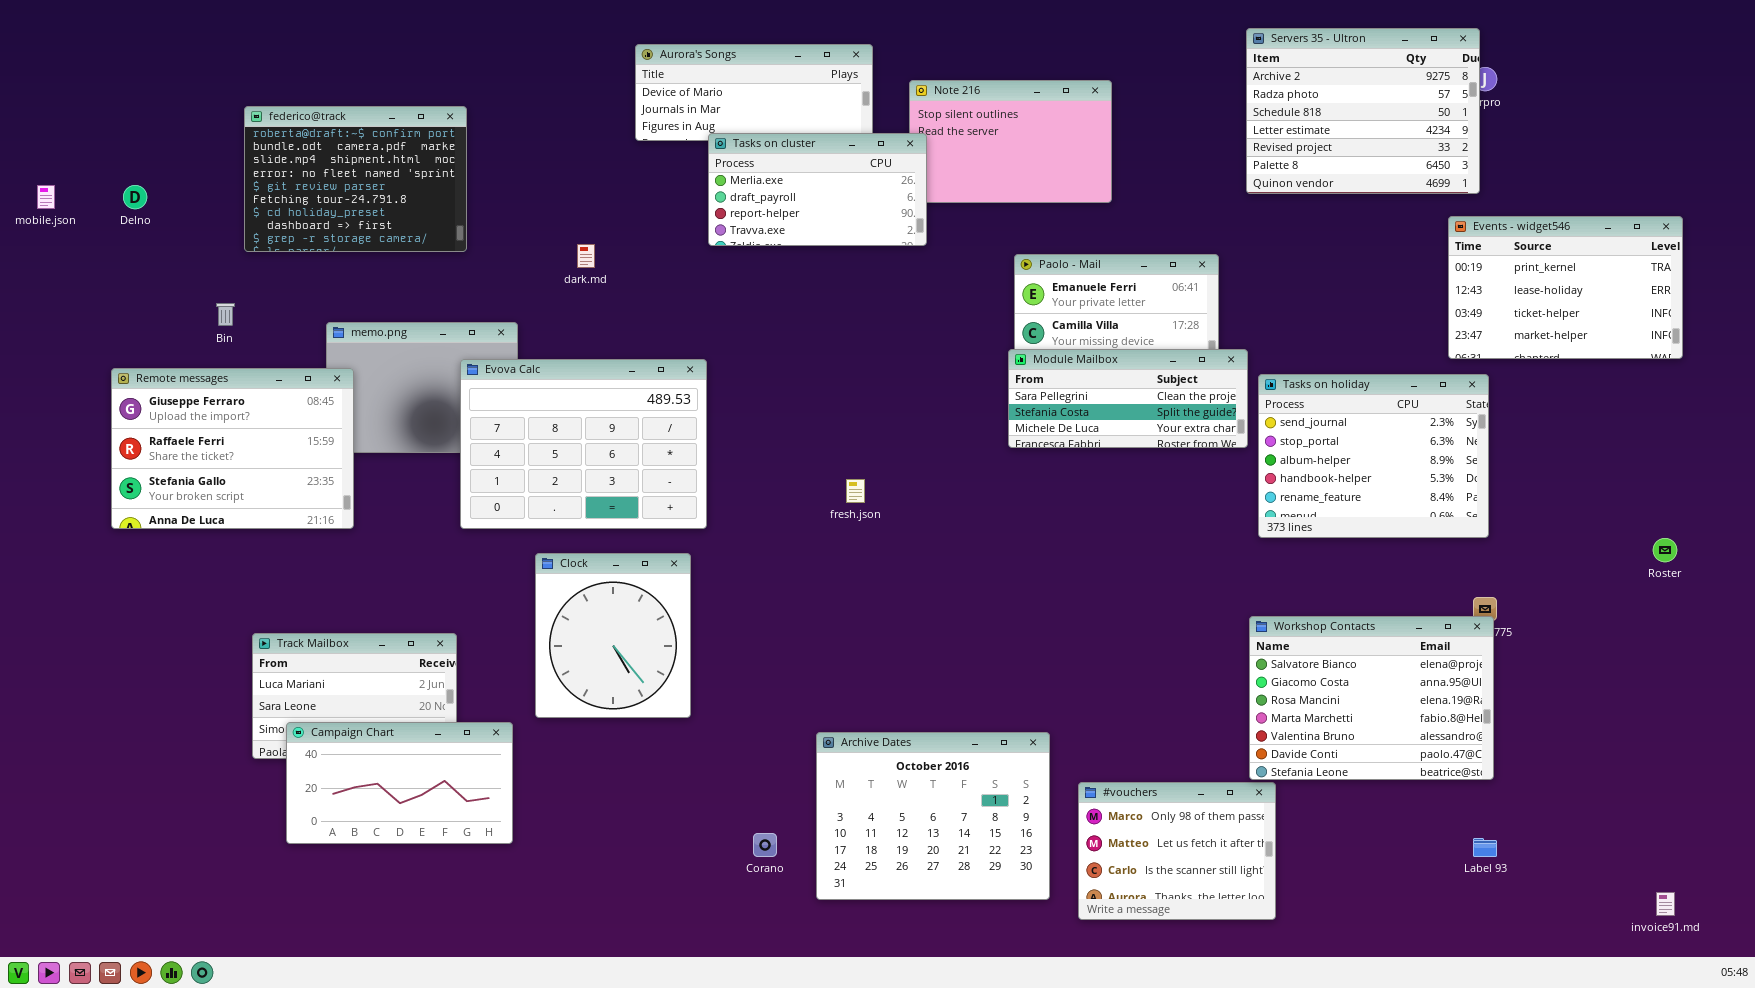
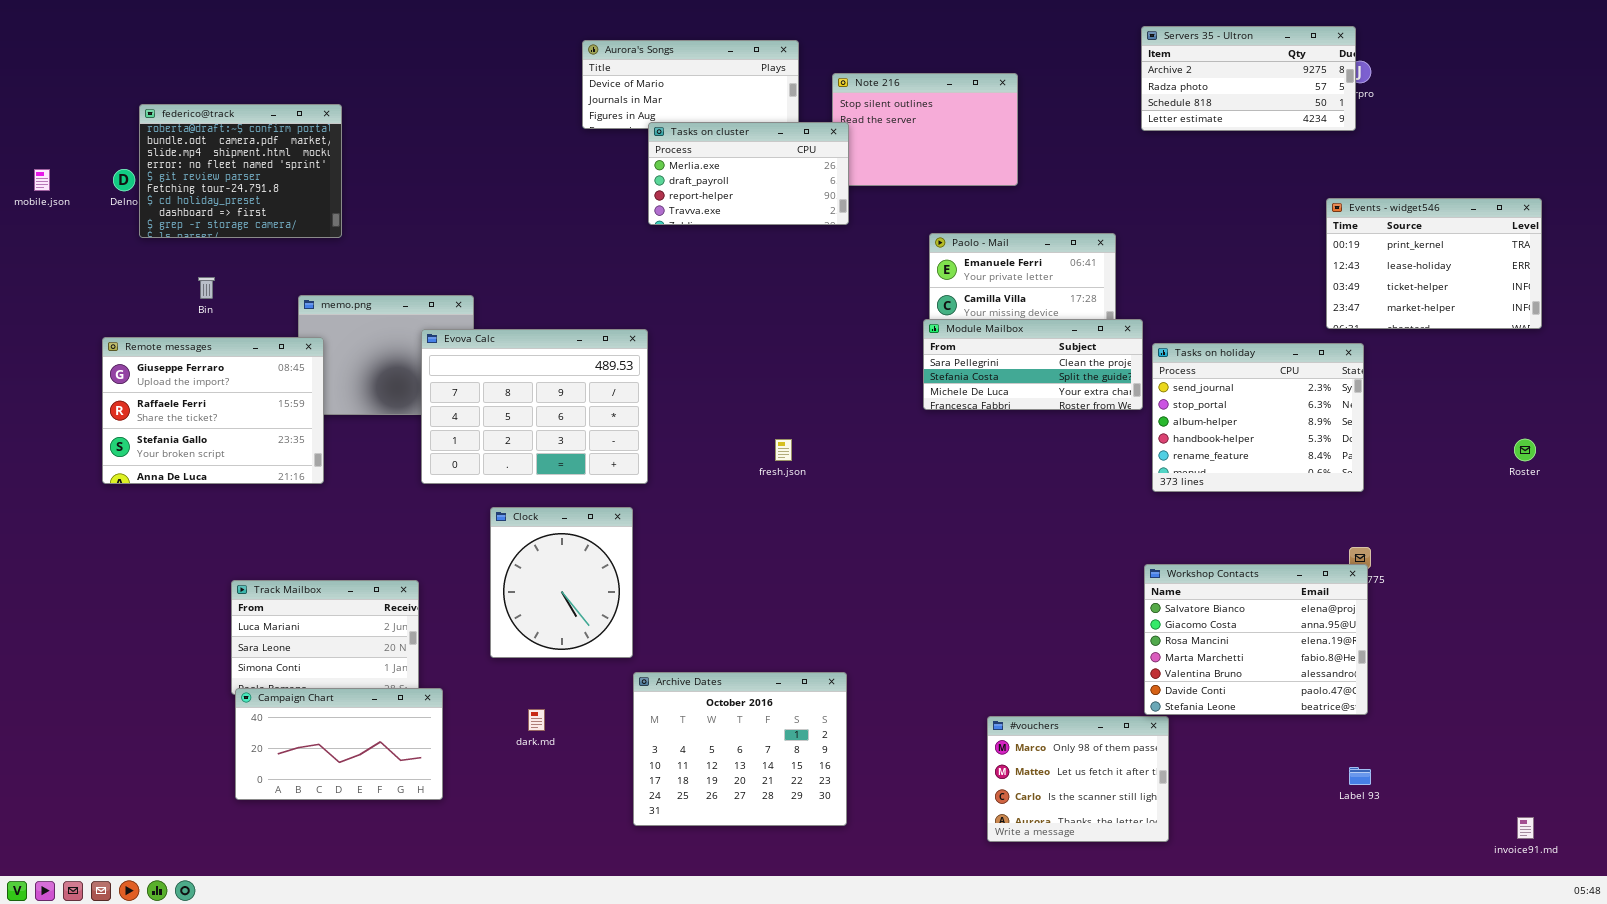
Servers 35 - Ultron: [1246,28,1480,194] -> [1141,26,1356,131], resized
federico@track: [244,106,467,252] -> [139,104,342,238], moved
dark.md: [577,244,595,268] -> [528,709,545,731], moved
Roster: [1653,538,1677,562] -> [1514,439,1536,461], moved
Campaign Chart: [286,722,513,844] -> [235,688,443,800], moved
Archive Dates: [816,732,1050,900] -> [633,672,847,826], moved

